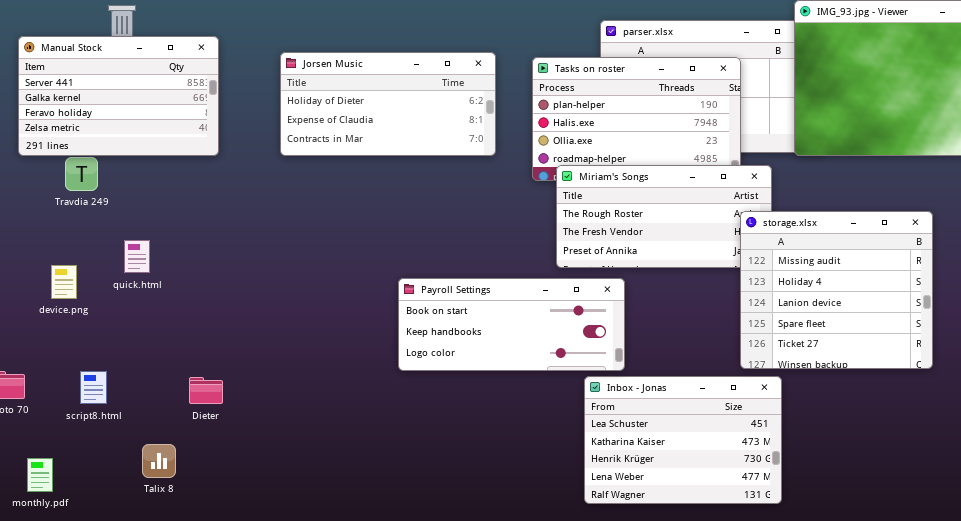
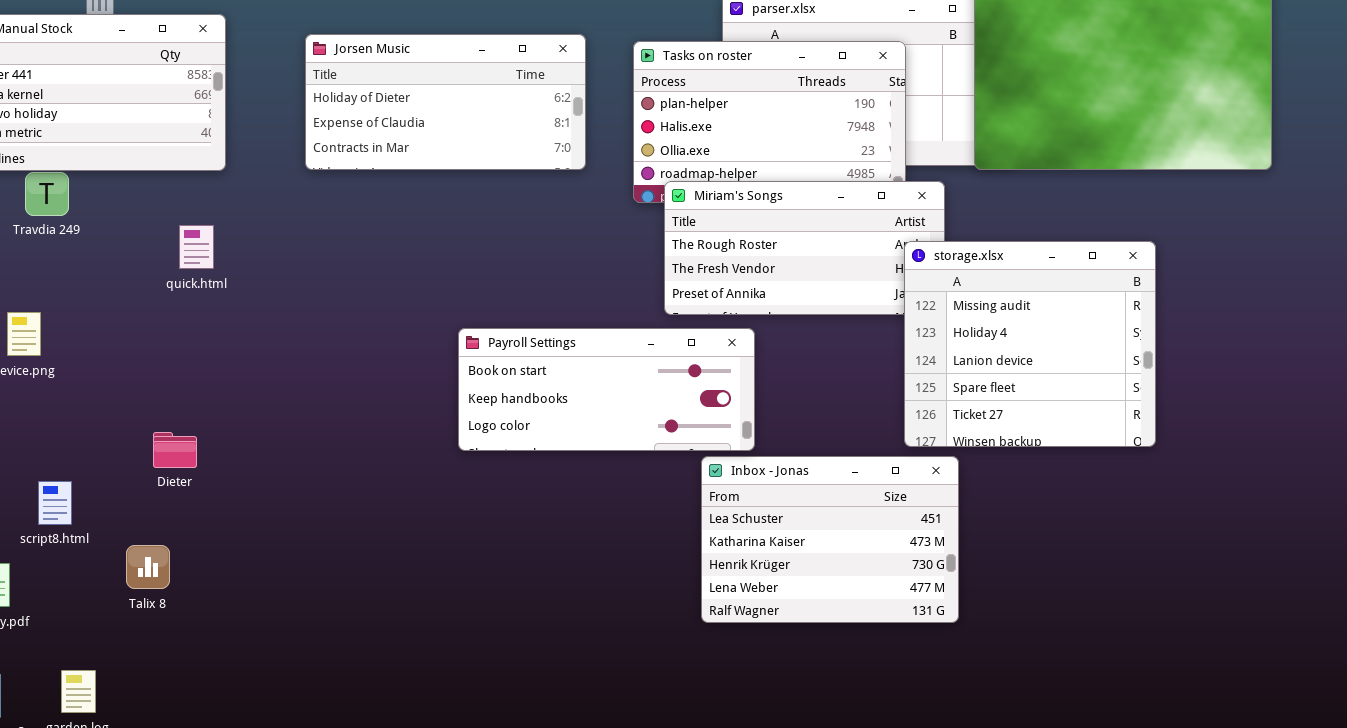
quick.html: [124,240,150,273] -> [179,225,214,269], moved
script8.html: [80,371,107,404] -> [38,481,72,525], moved
Dieter: [189,377,223,404] -> [153,432,197,468], moved

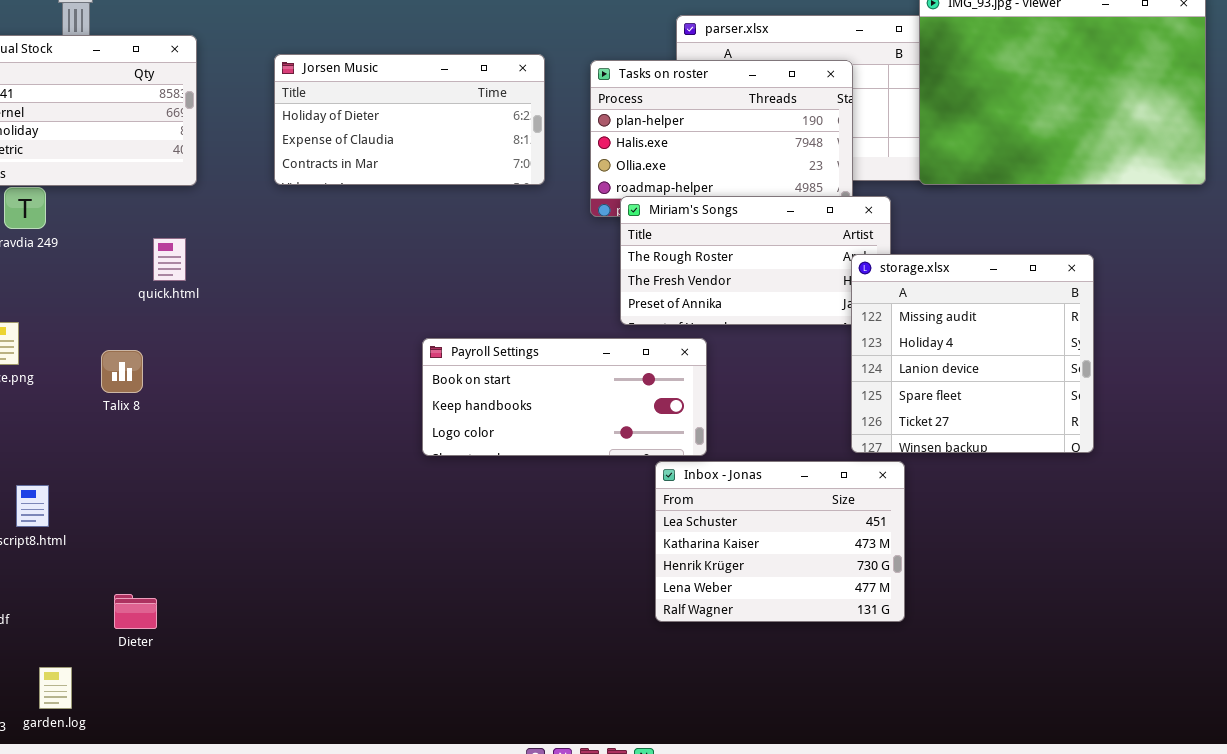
Dieter: [153,432,197,468] -> [114,594,157,629], moved
Talix 8: [126,545,170,589] -> [101,350,143,393], moved

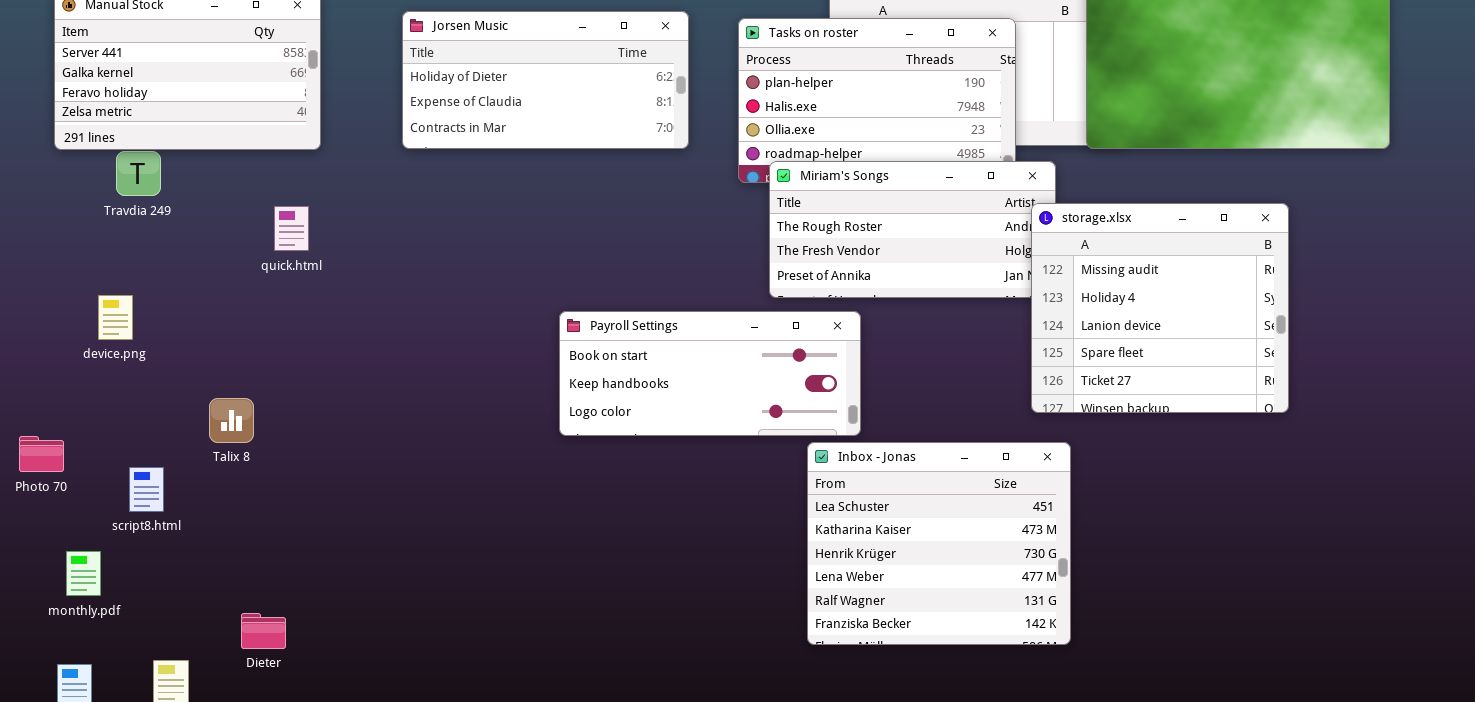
storage.xlsx: [851,254,1094,453] -> [1031,203,1289,413], moved
Talix 8: [101,350,143,393] -> [209,398,254,443], moved
Inbox - Jonas: [655,461,905,622] -> [807,442,1071,645], resized
Dieter: [114,594,157,629] -> [241,613,286,649], moved

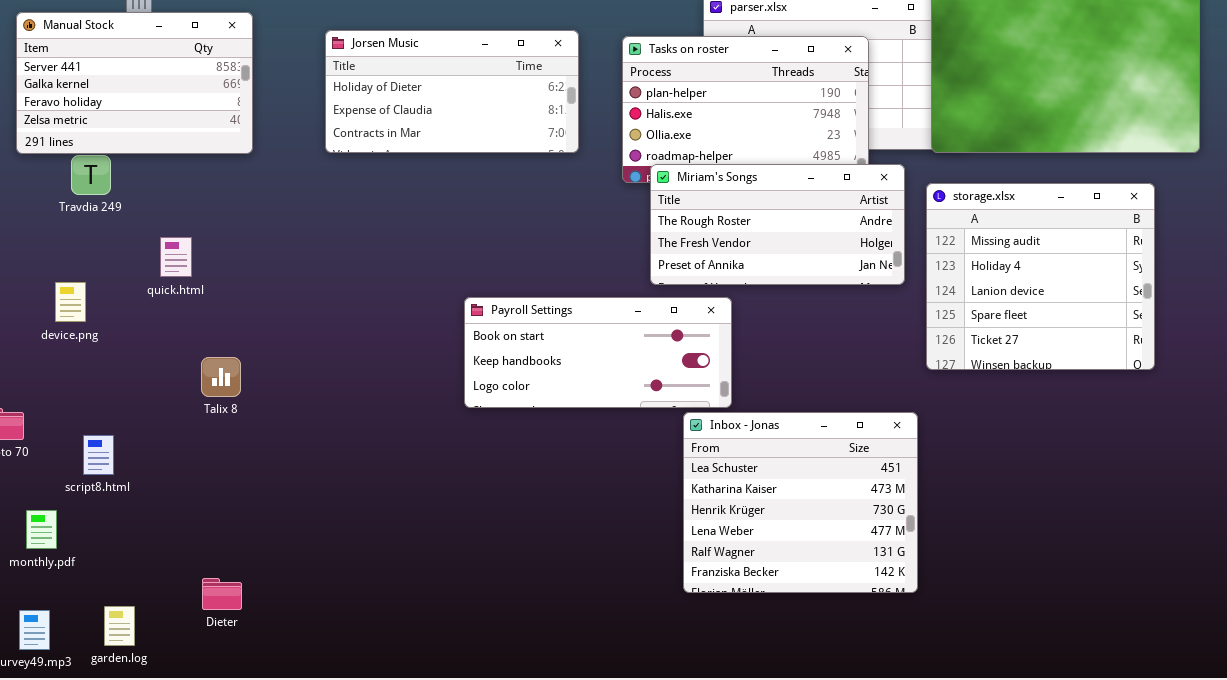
storage.xlsx: [1031,203,1289,413] -> [926,183,1155,370], moved
quick.html: [274,206,309,251] -> [160,237,192,277], moved
Talix 8: [209,398,254,443] -> [201,357,241,397], moved
Dieter: [241,613,286,649] -> [202,578,242,610], moved

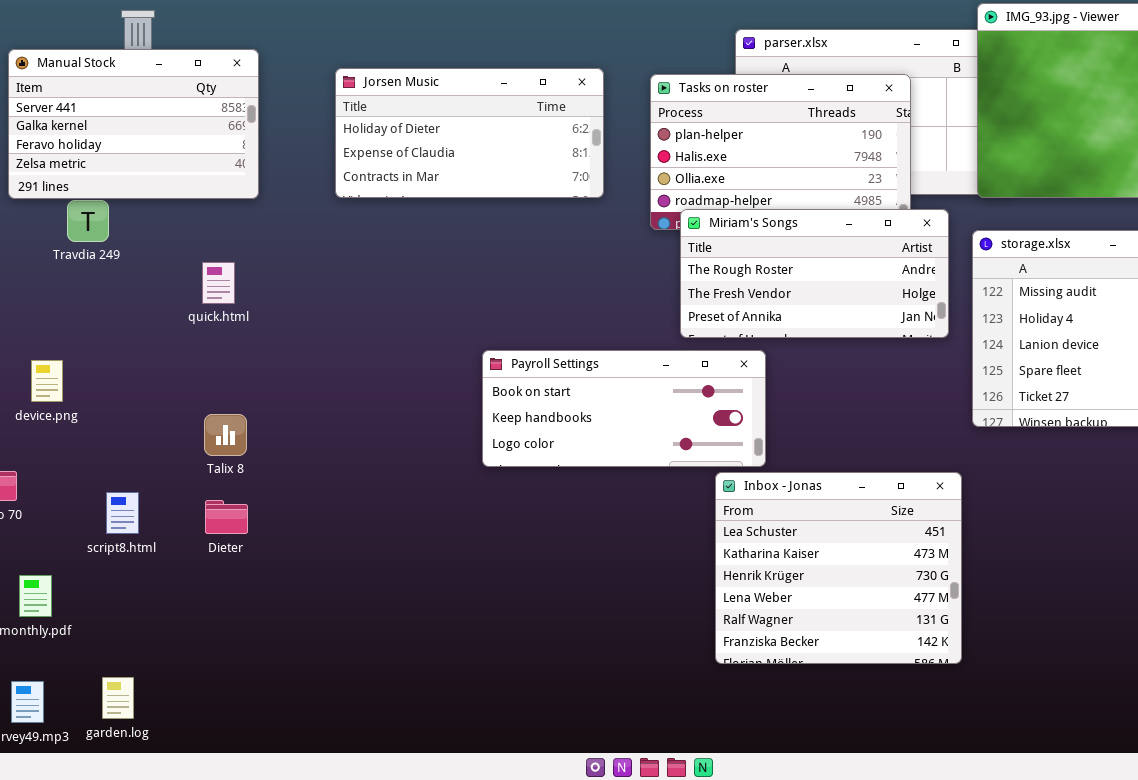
quick.html: [160,237,192,277] -> [202,262,235,304], moved
device.png: [55,282,86,322] -> [31,360,63,402], moved
script8.html: [83,435,114,475] -> [106,492,139,534], moved
Dieter: [202,578,242,610] -> [205,500,248,534], moved

